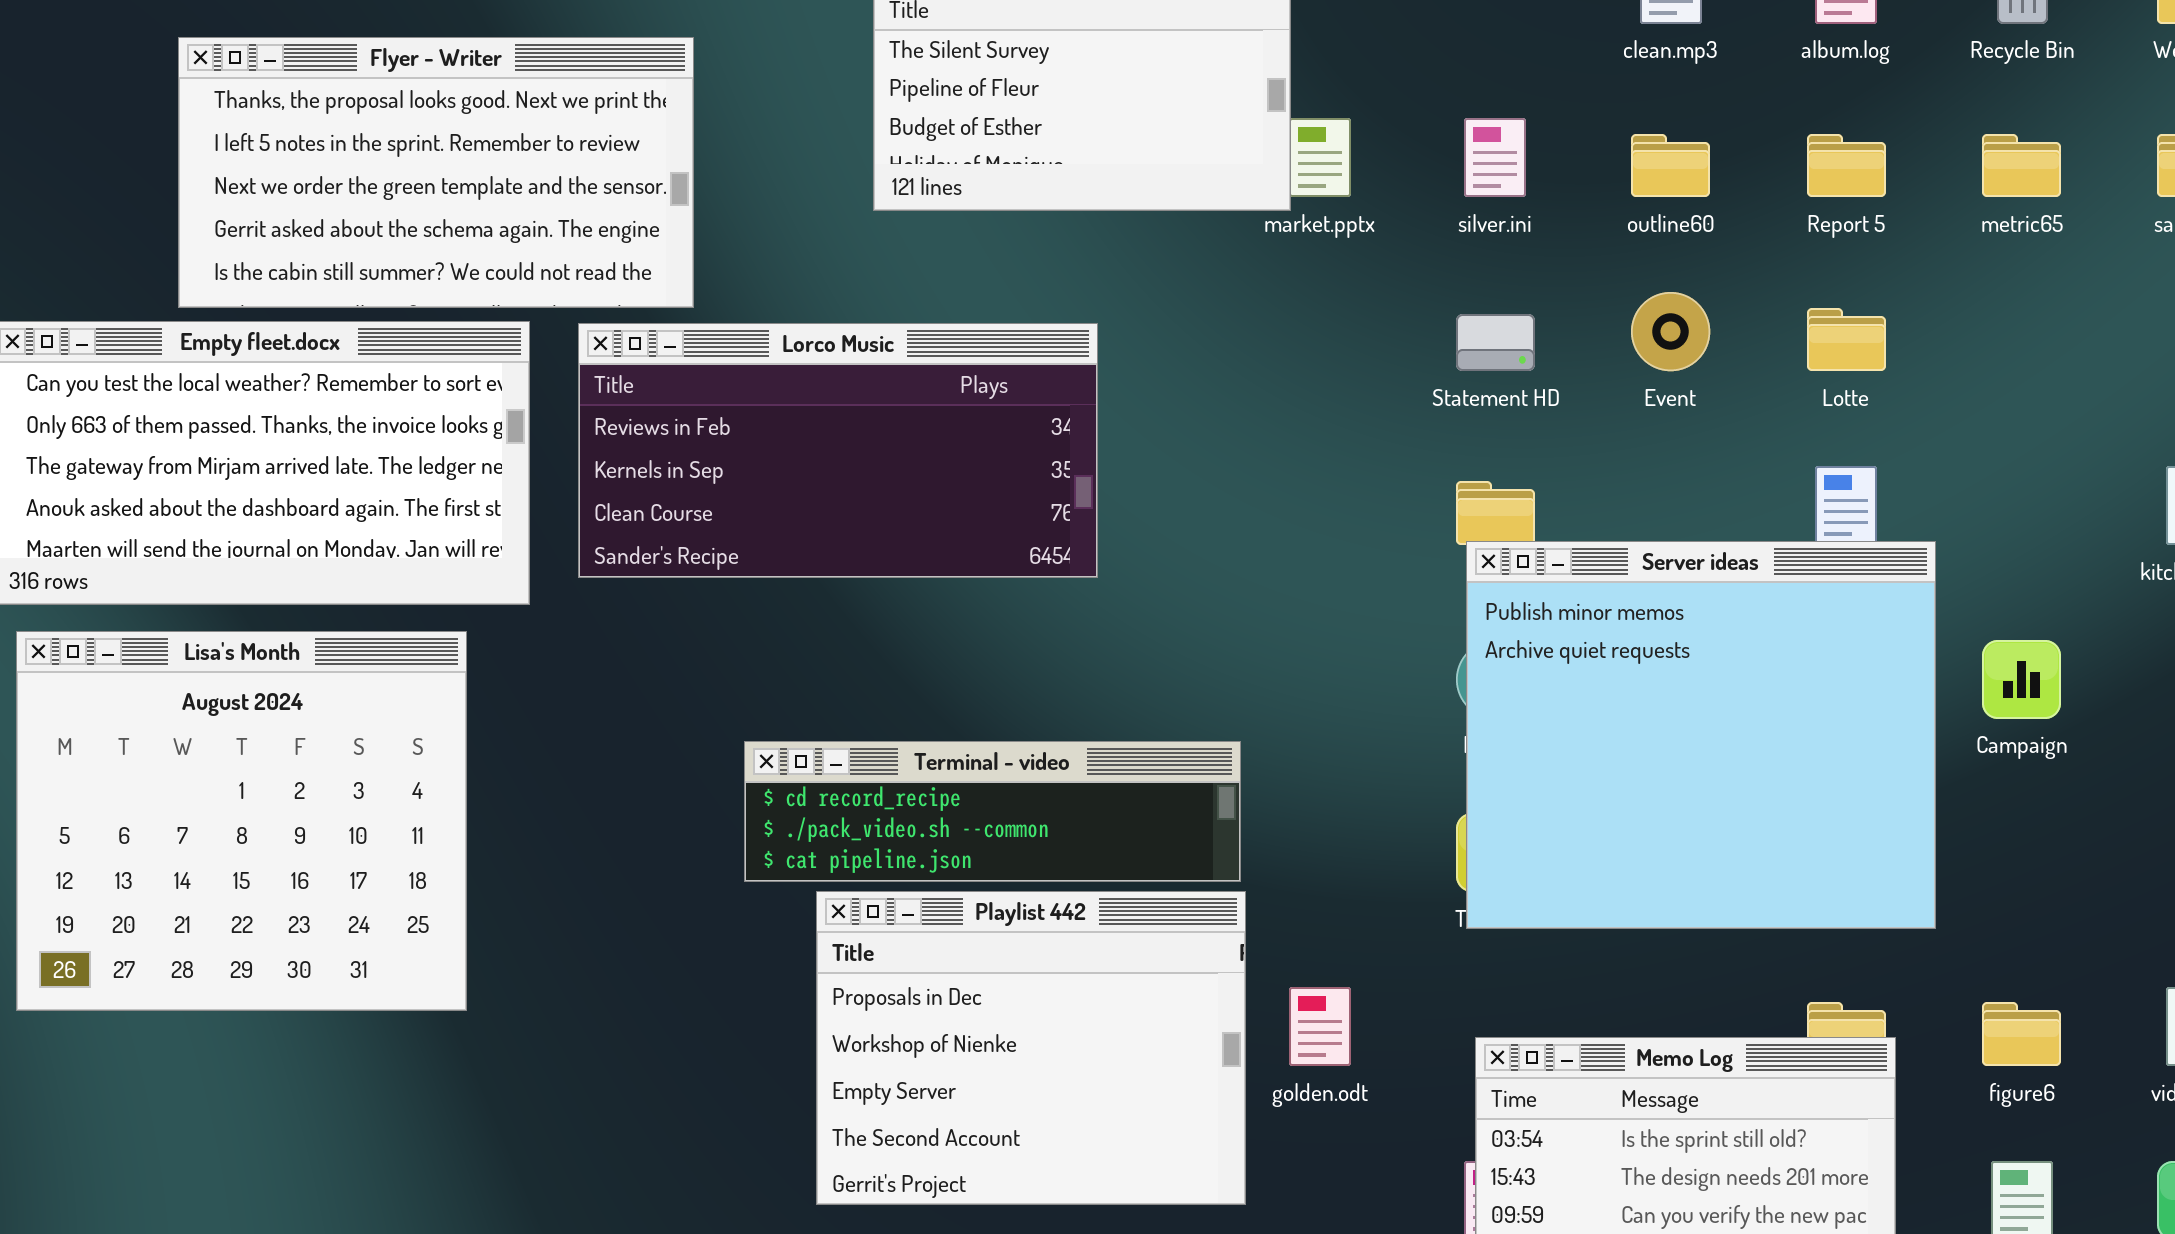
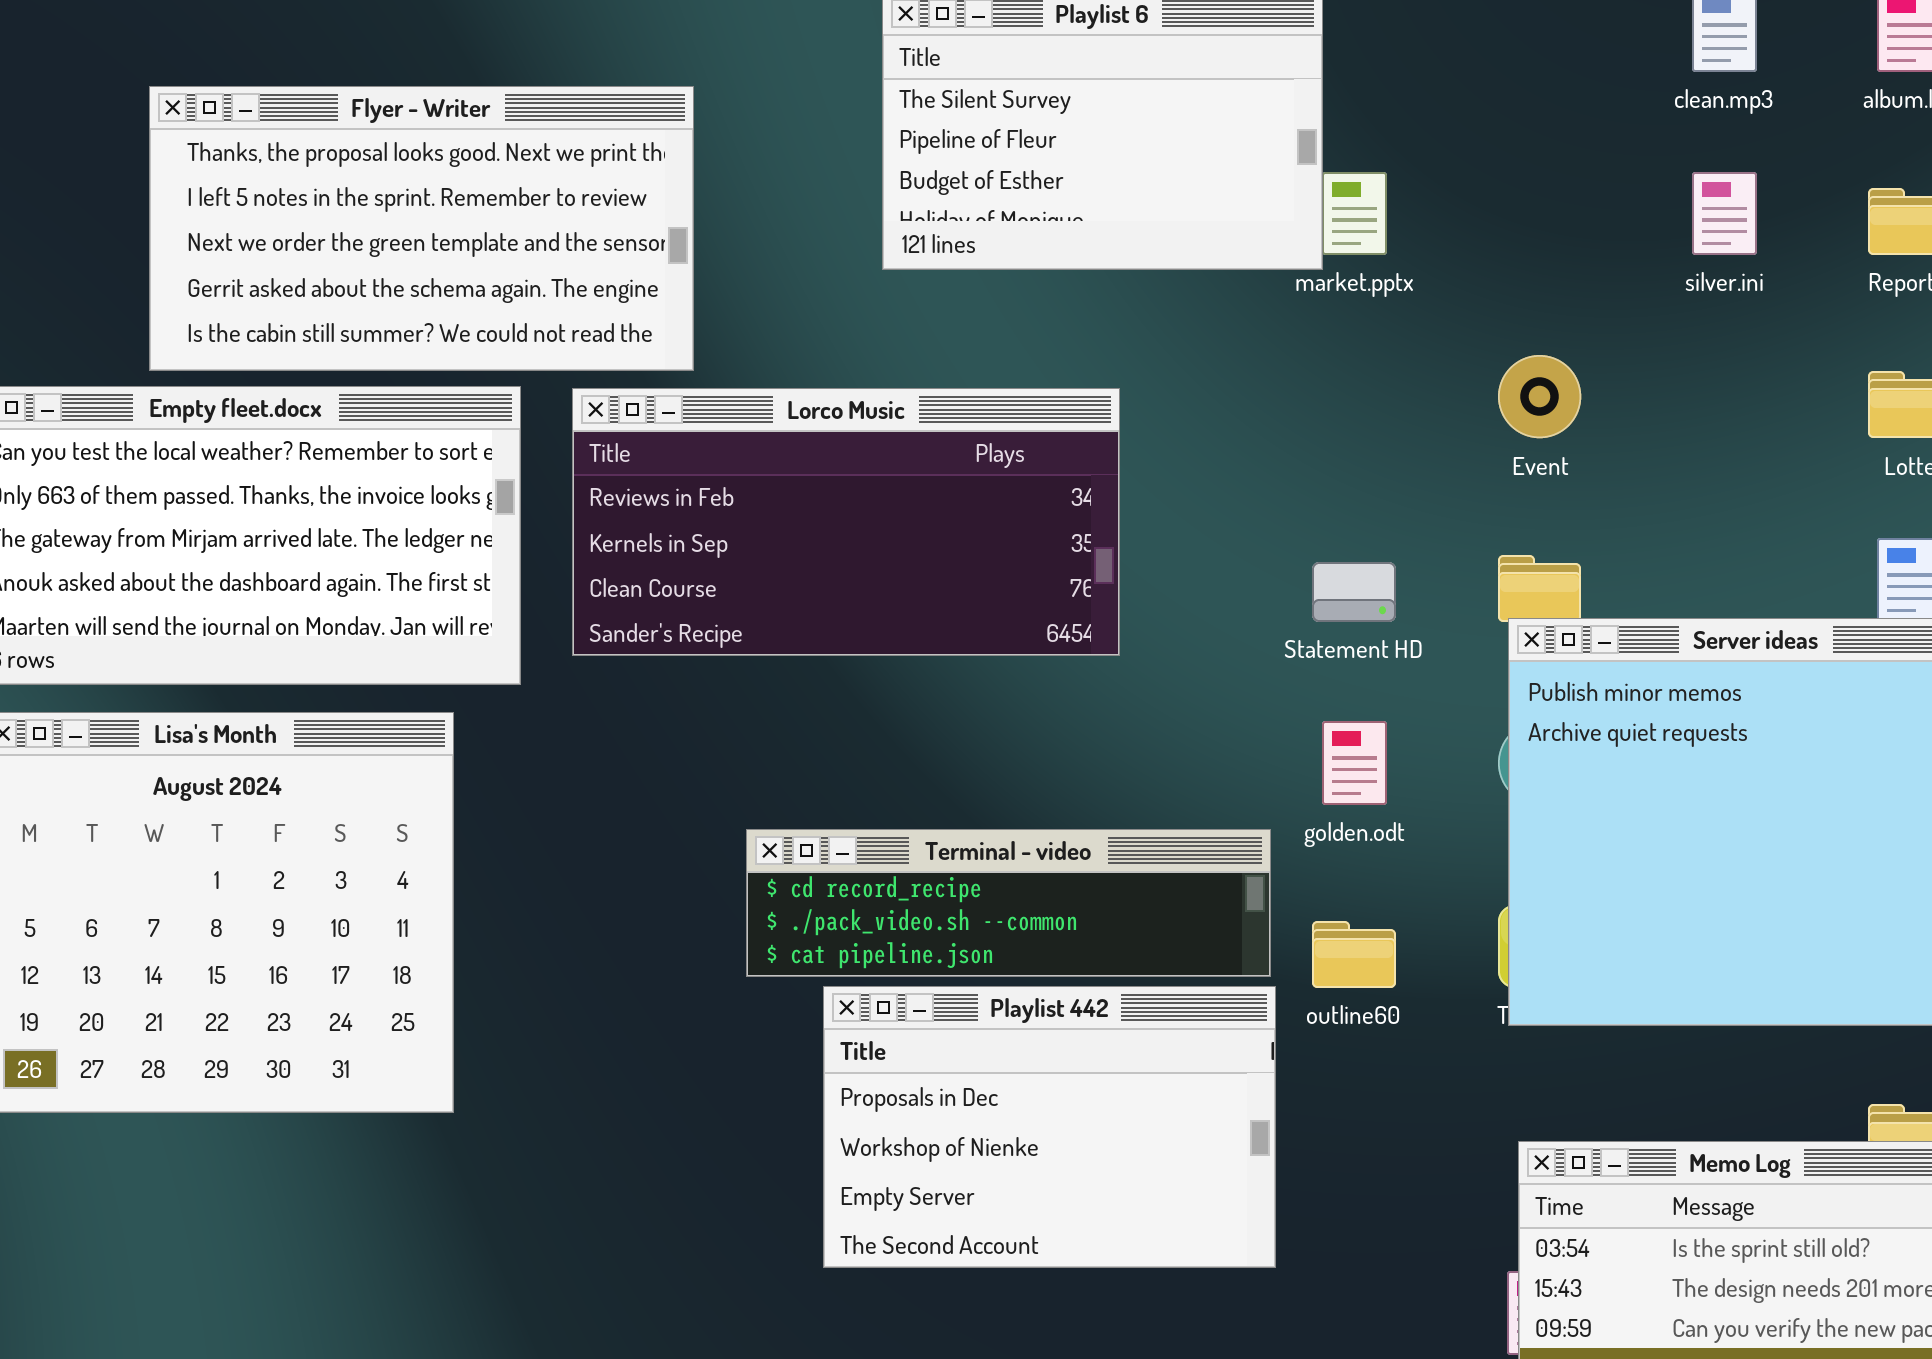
silver.ini: [1464,118,1526,197] -> [1692,172,1757,255], moved
outline60: [1631,134,1710,197] -> [1312,921,1396,988], moved
Event: [1631,292,1710,371] -> [1498,355,1581,438], moved
Statement HD: [1456,314,1535,371] -> [1312,562,1396,622], moved
Playlist 442: [816,891,1246,1205] -> [823,986,1276,1268], resized
golden.odt: [1289,987,1351,1066] -> [1322,721,1387,805], moved

